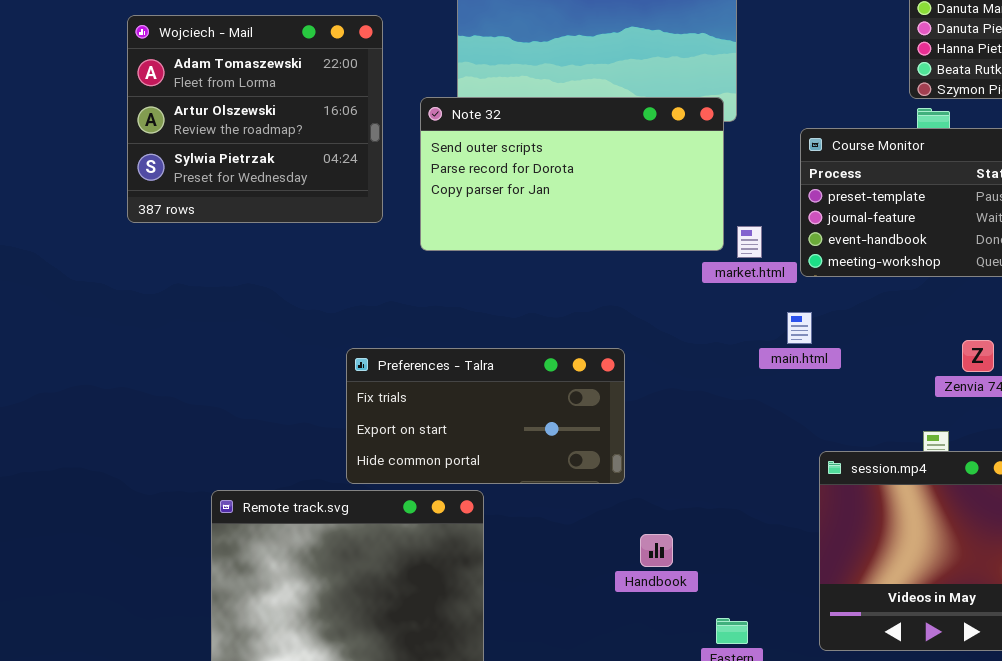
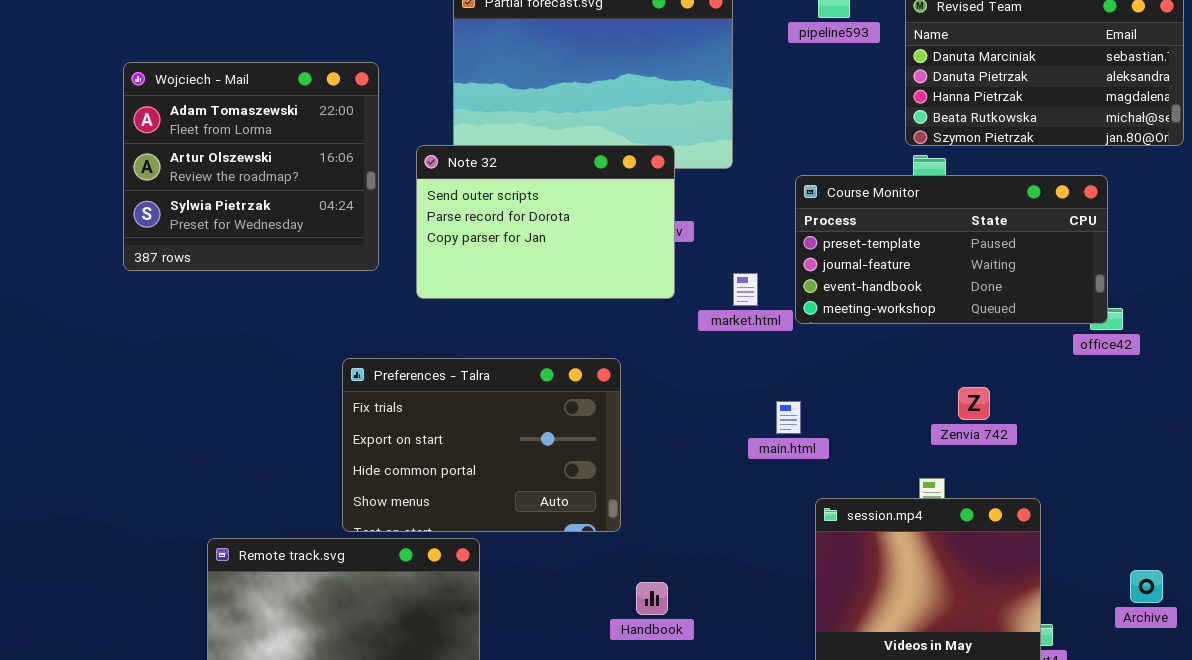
Note 32: [420,97,724,251] -> [416,145,675,299], resized
main.html: [787,312,812,344] -> [776,401,801,434], moved
Preferences - Talra: [346,348,625,484] -> [342,358,621,532], resized

